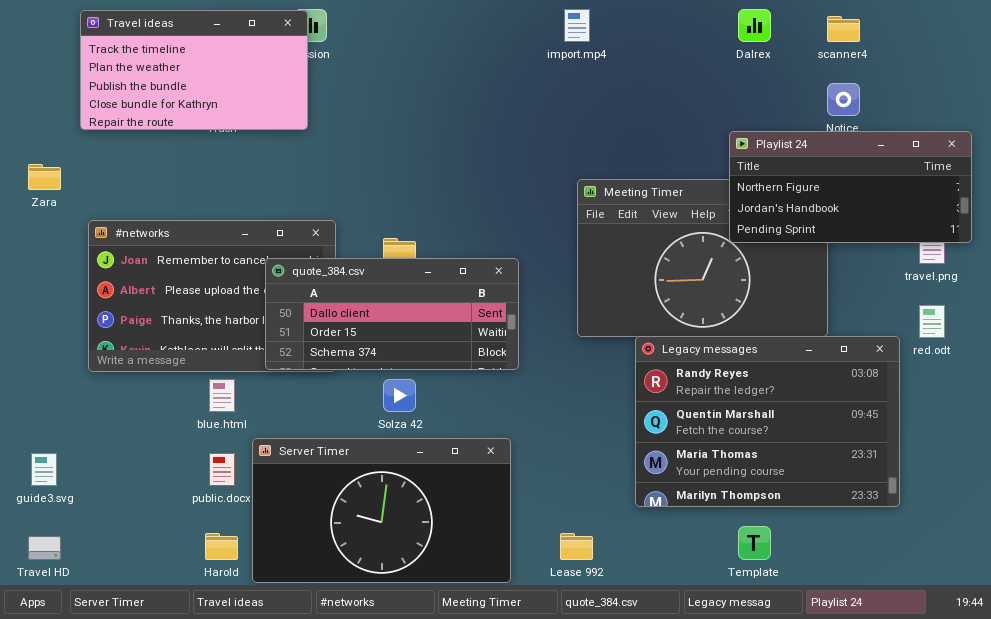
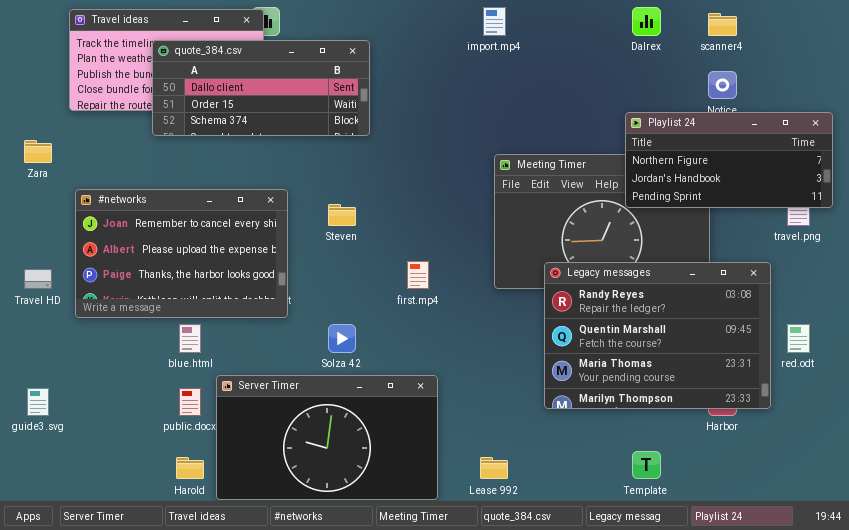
quote_384.csv: [265,258,519,370] -> [152,40,370,136], moved
red.odt: [919,305,945,338] -> [787,324,810,353], moved
Legacy messages: [635,336,900,507] -> [544,262,771,409], moved
Travel HD: [28,536,61,560] -> [24,269,52,289], moved

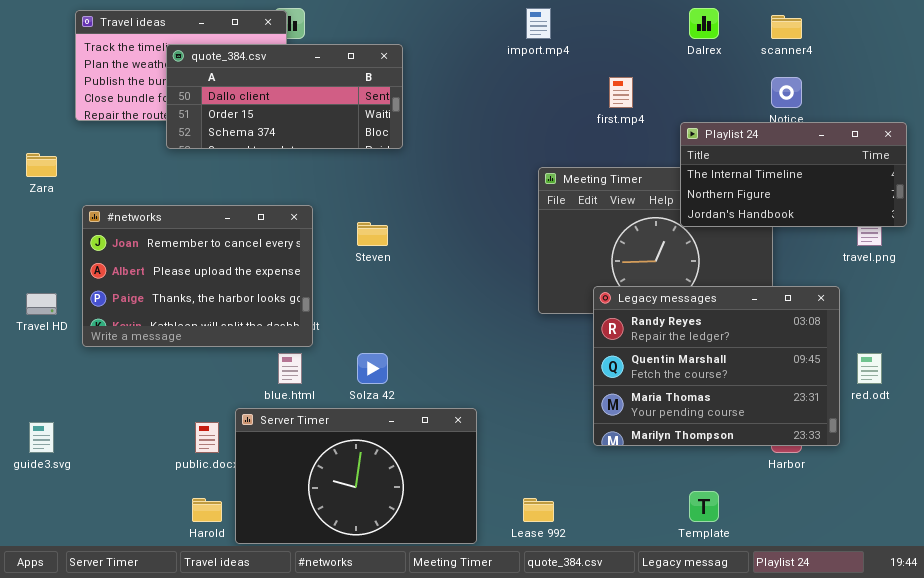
Playlist 24: [625,112,833,208] -> [680,122,907,227], scrolled up 1 row
first.mp4: [407,261,429,289] -> [609,77,633,108], moved
blue.html: [179,324,201,353] -> [278,353,302,384], moved

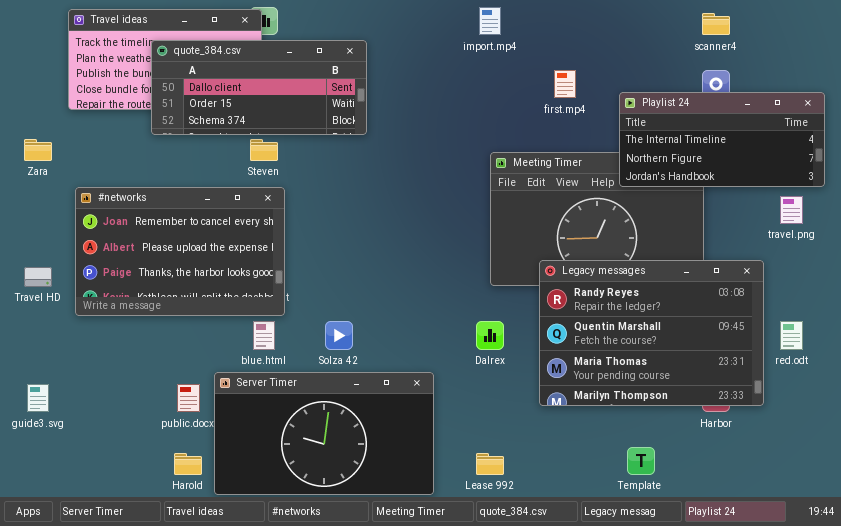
Dalrex: [689,8,719,39] -> [476,321,504,350], moved
Playlist 24: [680,122,907,227] -> [619,92,825,187], moved
Steven: [357,222,388,246] -> [250,139,278,161], moved

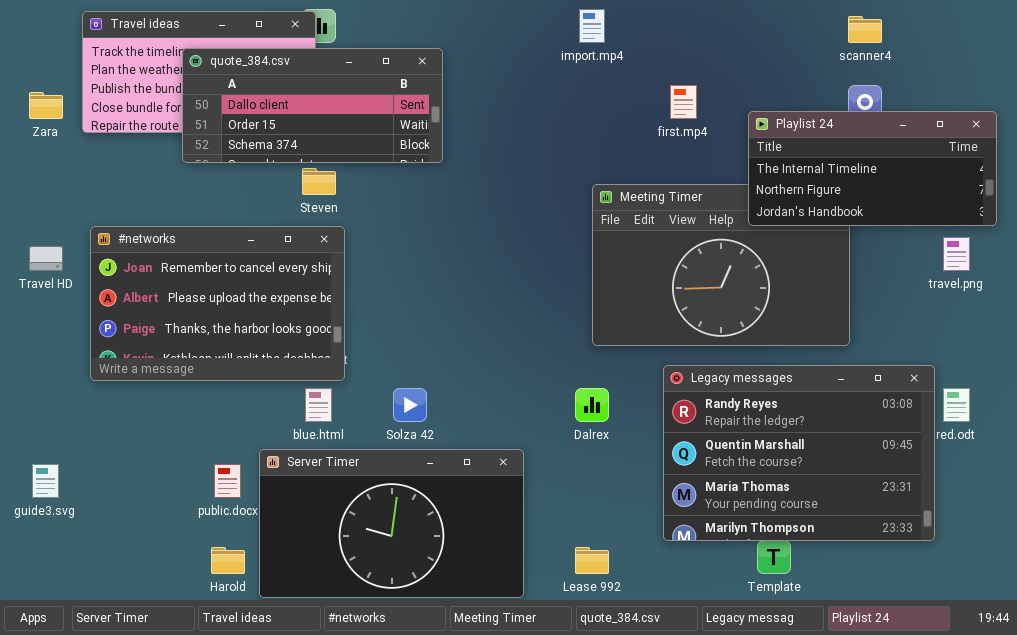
Zara: [24,139,52,161] -> [29,92,63,119], moved
Legacy messages: [539,260,764,406] -> [663,365,935,541], moved
Travel HD: [24,267,52,287] -> [29,246,63,271], moved

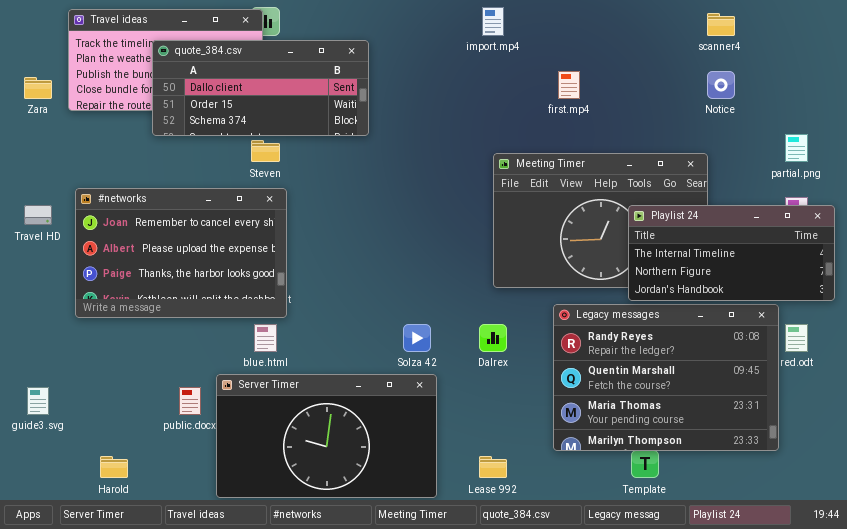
Playlist 24: [748,111,997,226] -> [628,205,835,301], moved
Solza 42: [393,388,427,422] -> [403,324,431,352], moved
Harold: [211,547,245,574] -> [100,456,128,478], moved

